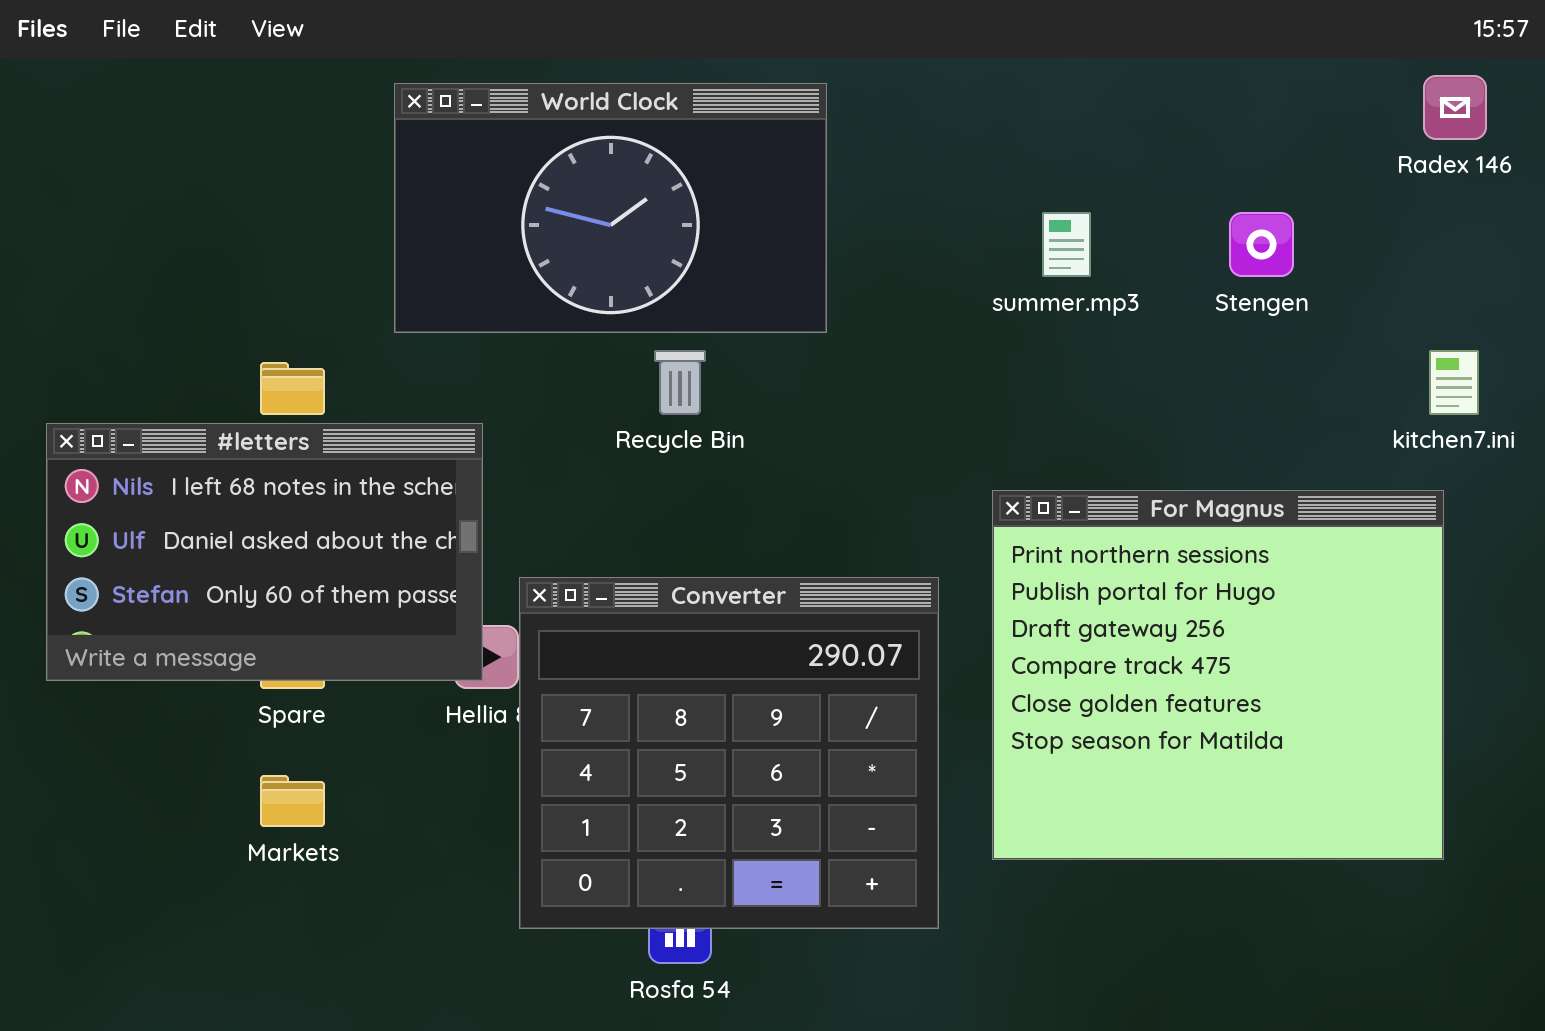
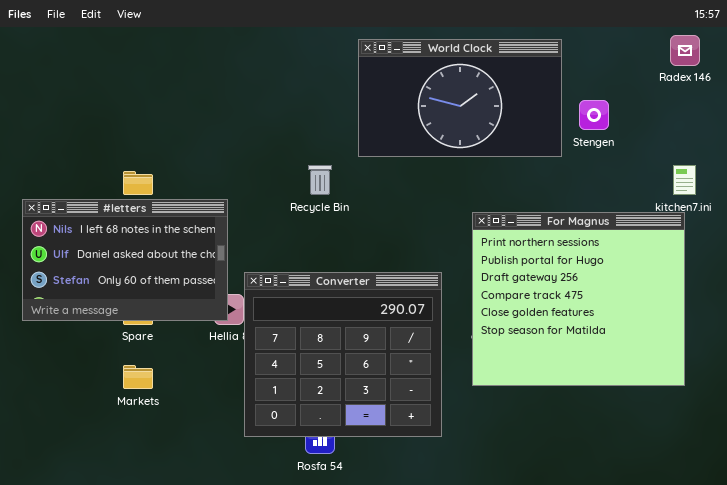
World Clock: [394,83,827,333] -> [358,39,562,157], moved
For Magnus: [992,490,1444,860] -> [472,212,685,386], moved

